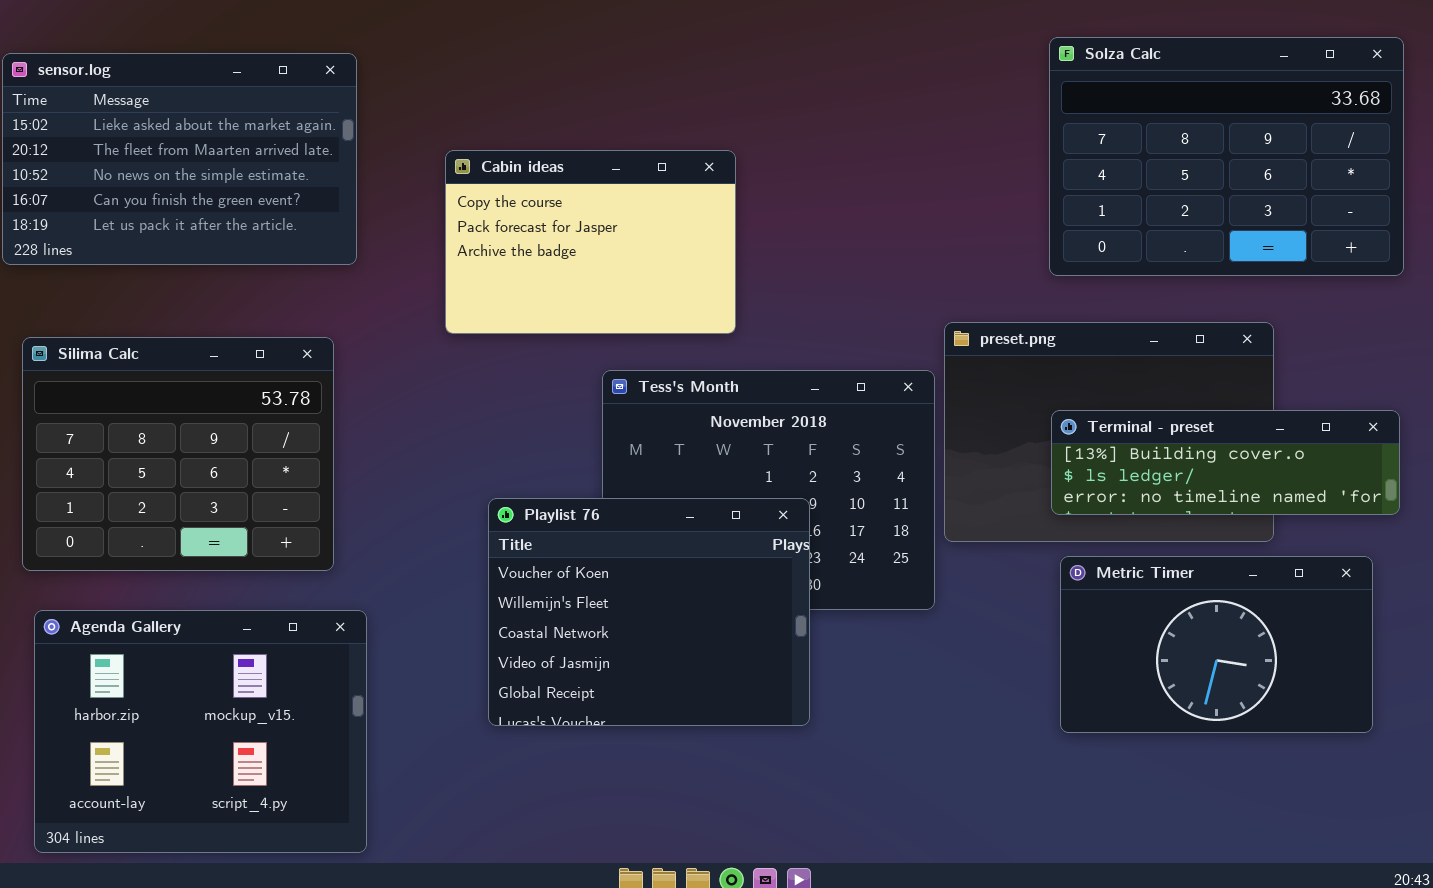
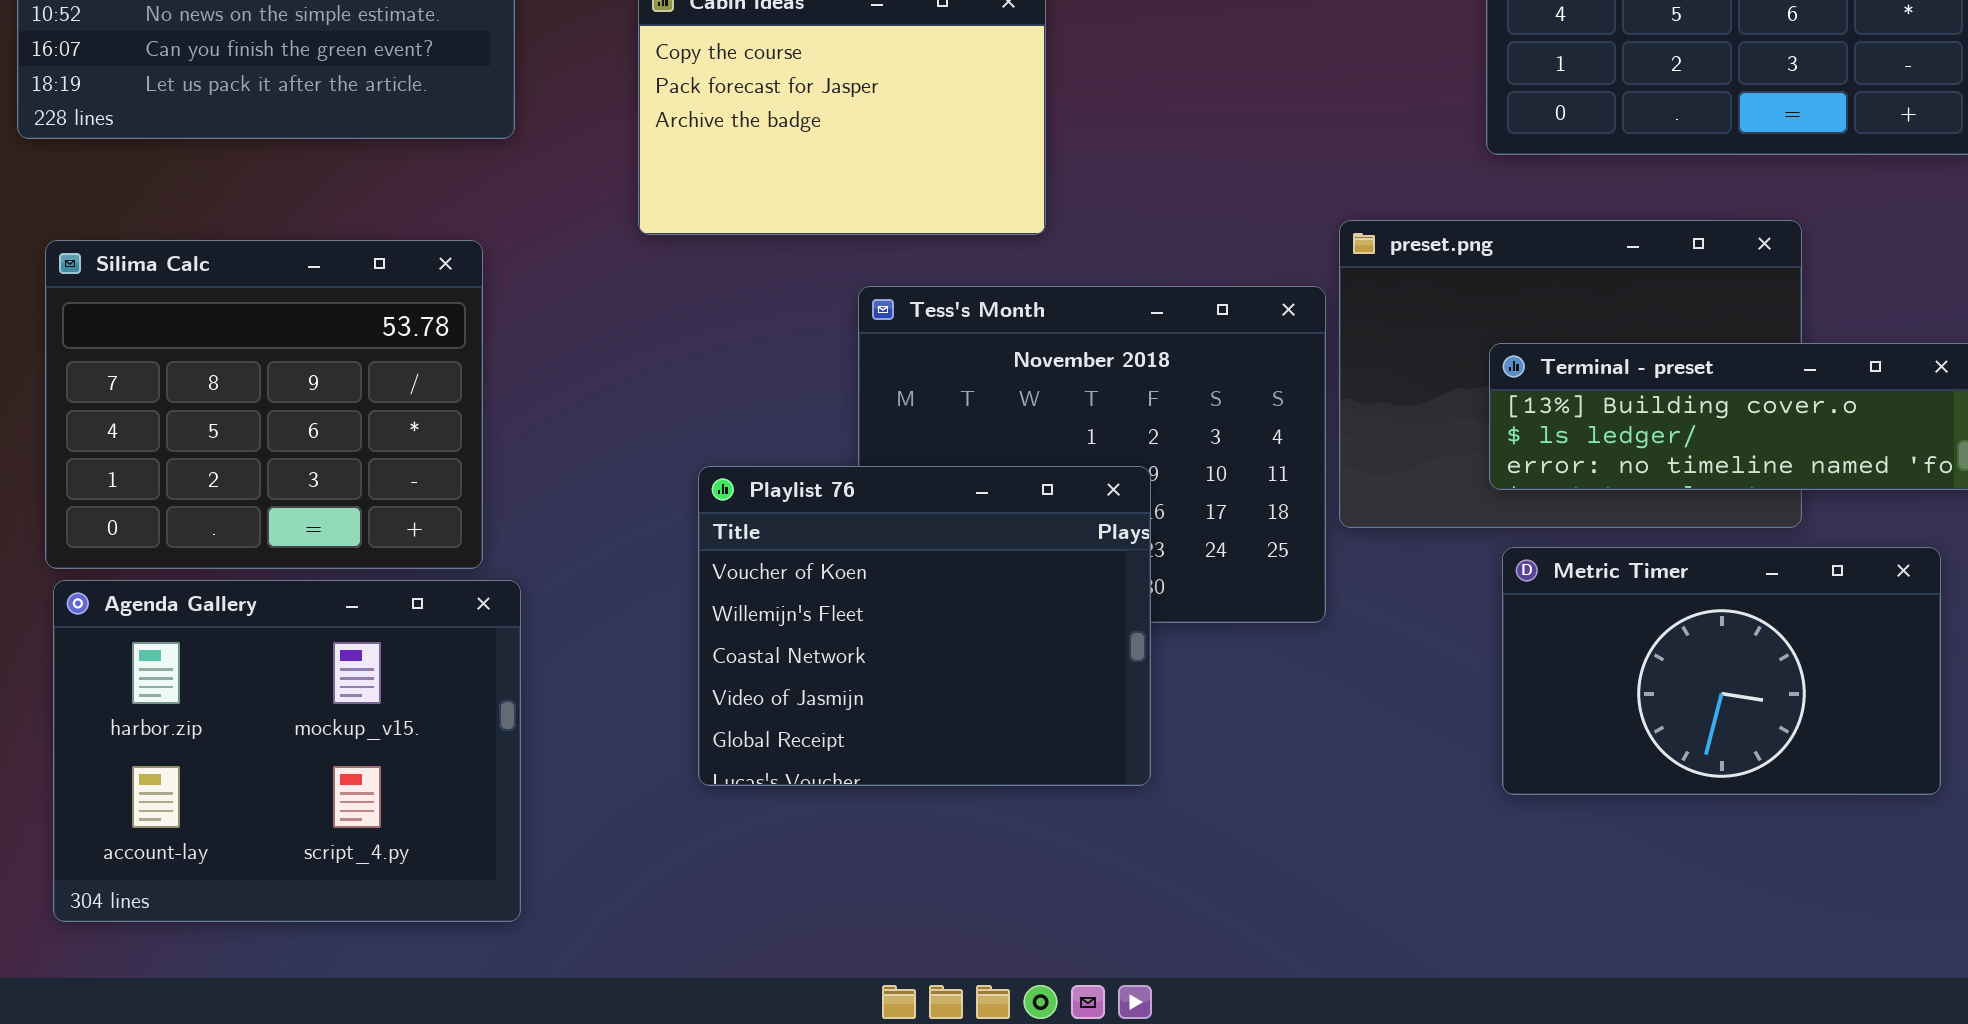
Agenda Gallery: [34,610,367,853] -> [53,580,521,922], moved

